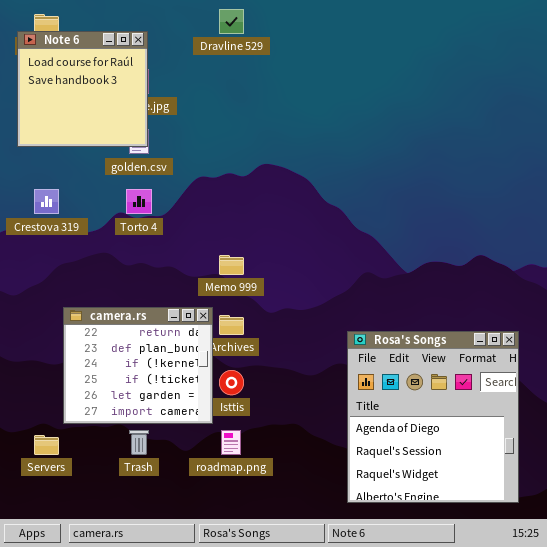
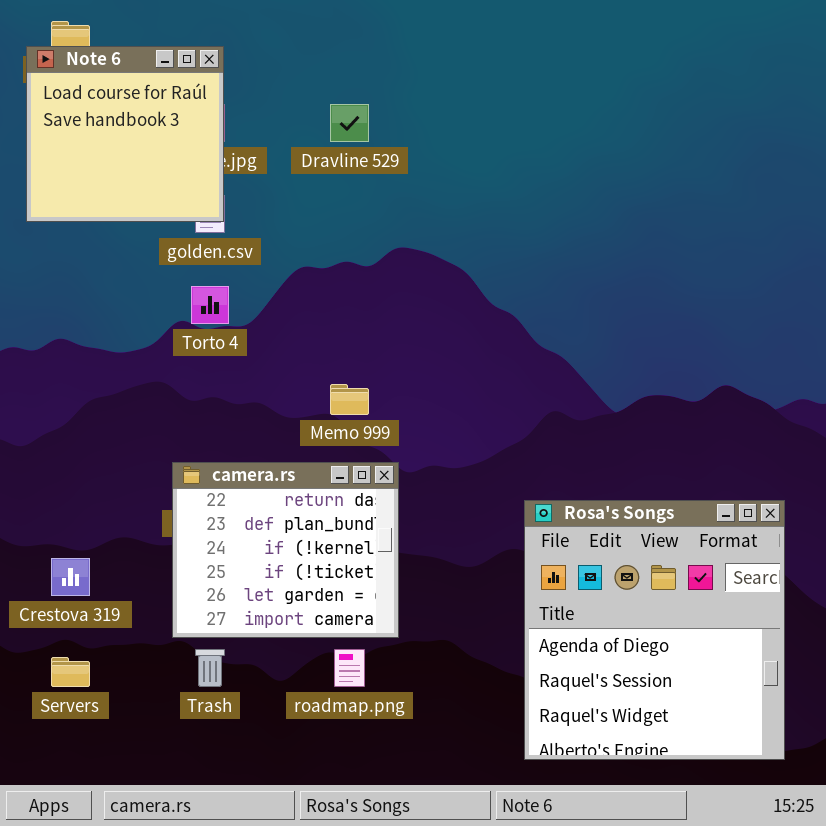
Dravline 529: [219,9,244,34] -> [330,104,369,142], moved
Crestova 319: [34,189,59,214] -> [51,558,90,596], moved
camera.rs: [63,307,213,424] -> [172,462,399,638], moved

